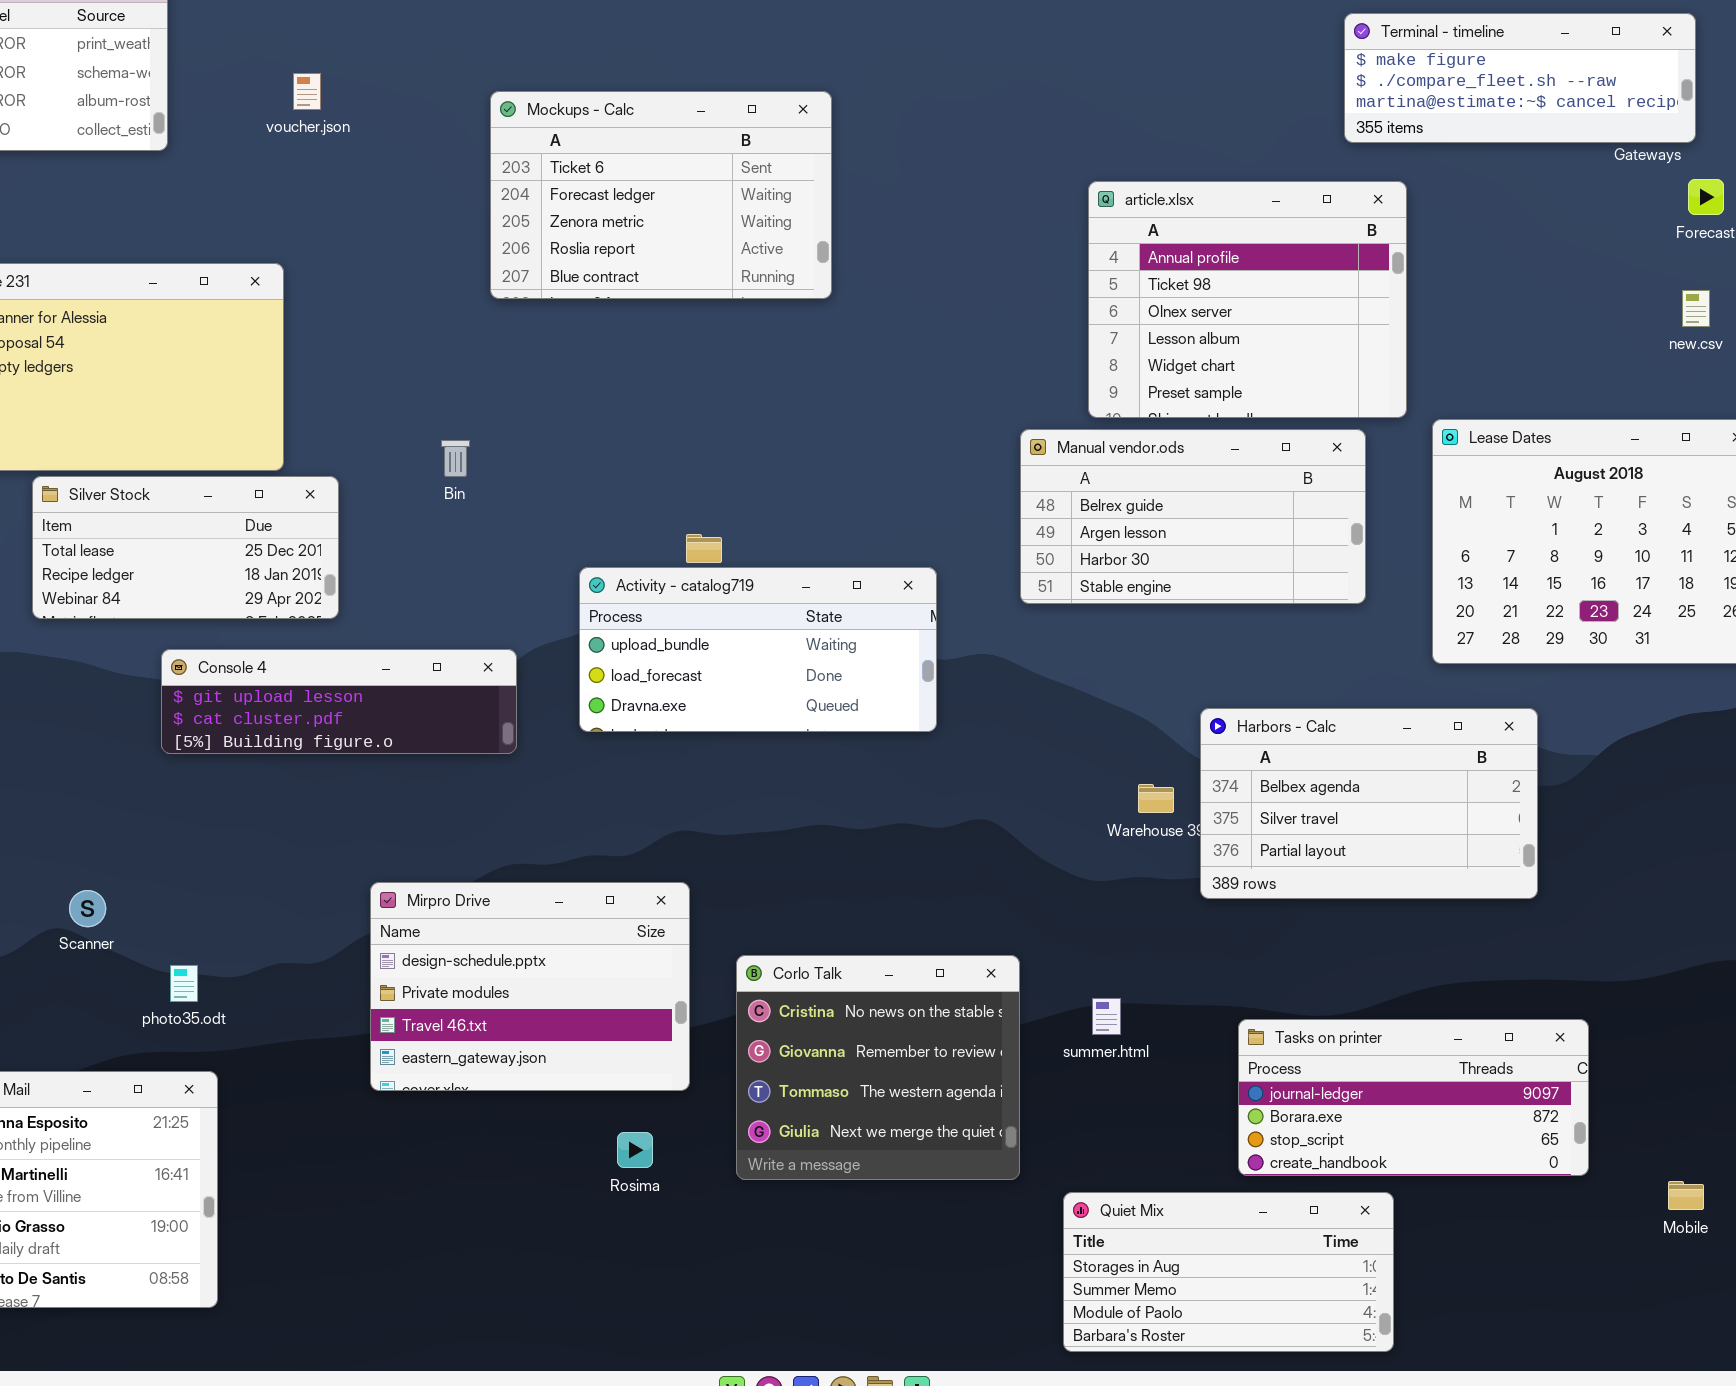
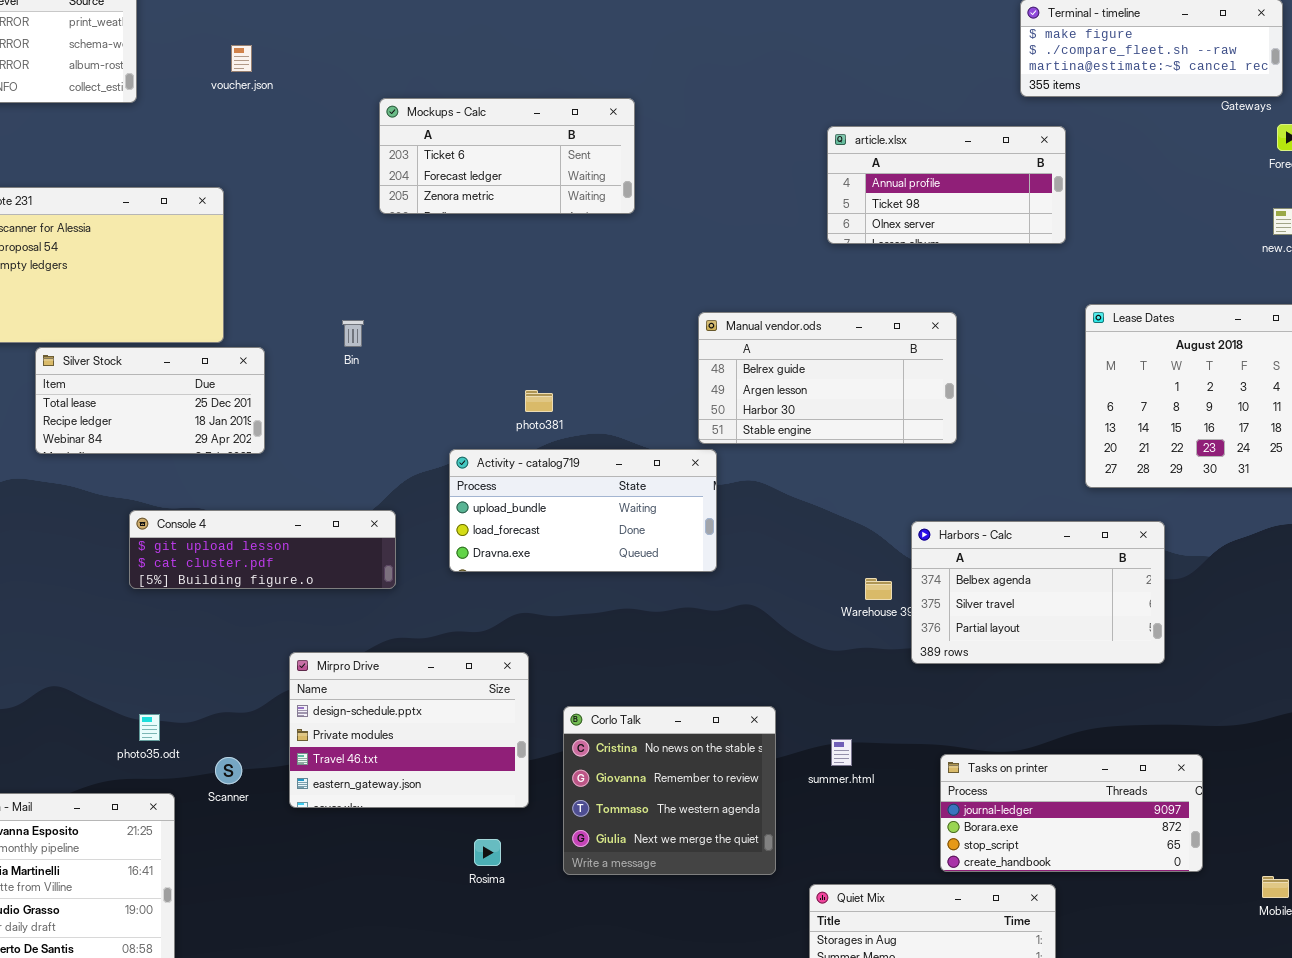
Mockups - Calc: [490,91,832,299] -> [379,98,635,214], resized
article.xlsx: [1088,181,1407,418] -> [827,126,1066,244], resized
Manual vendor.ods: [1020,429,1366,604] -> [698,312,957,444], moved
Activity - catalog719: [579,567,937,732] -> [449,449,717,572], moved
Console 4: [161,649,517,754] -> [129,510,396,589], moved
Scanner: [69,890,106,927] -> [215,757,242,784], moved

